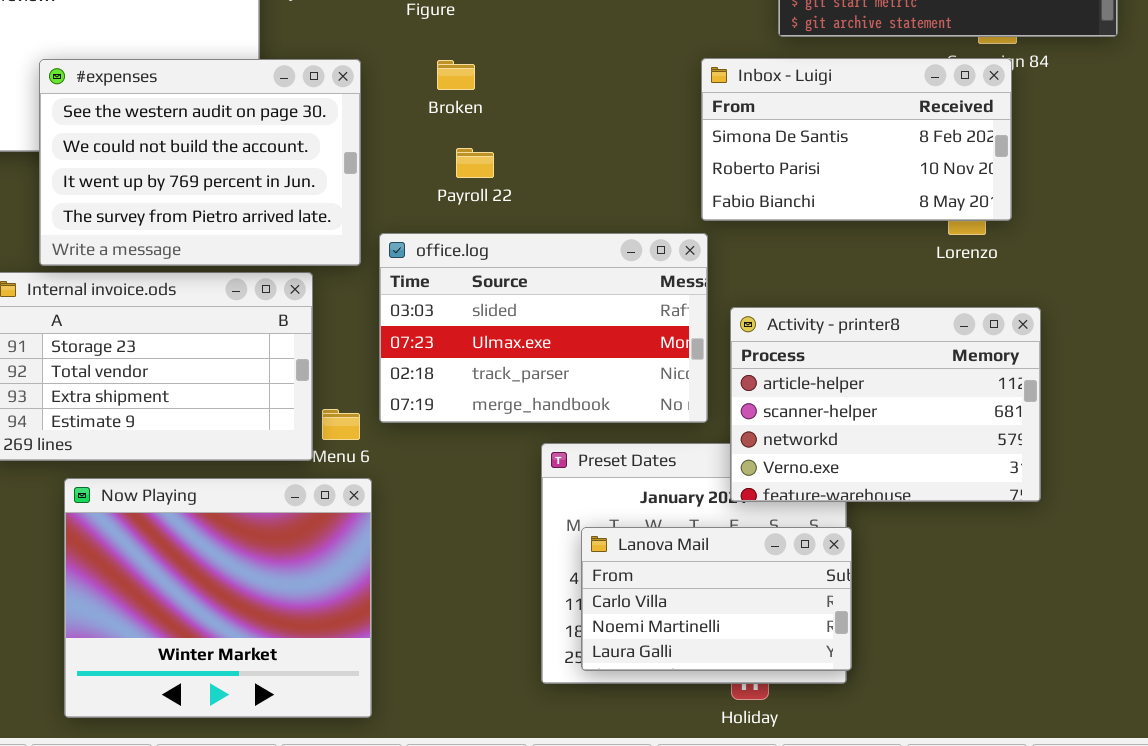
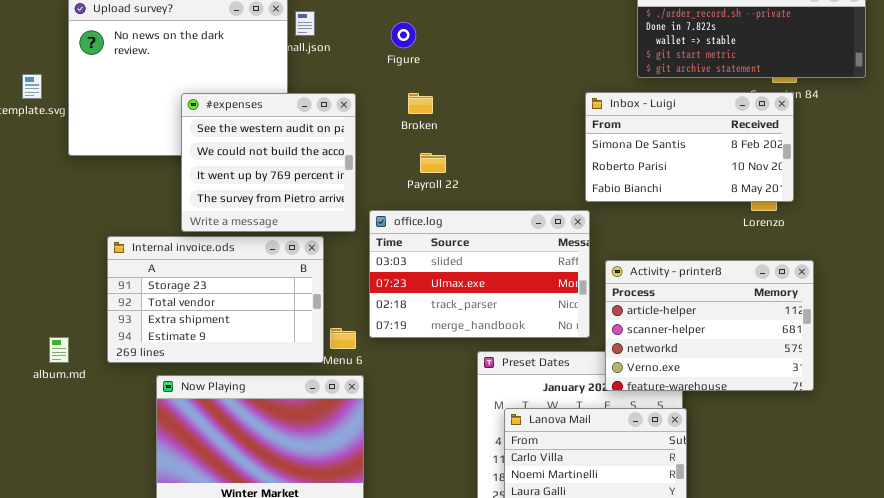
#expenses: [39,59,361,266] -> [181,93,356,232], resized

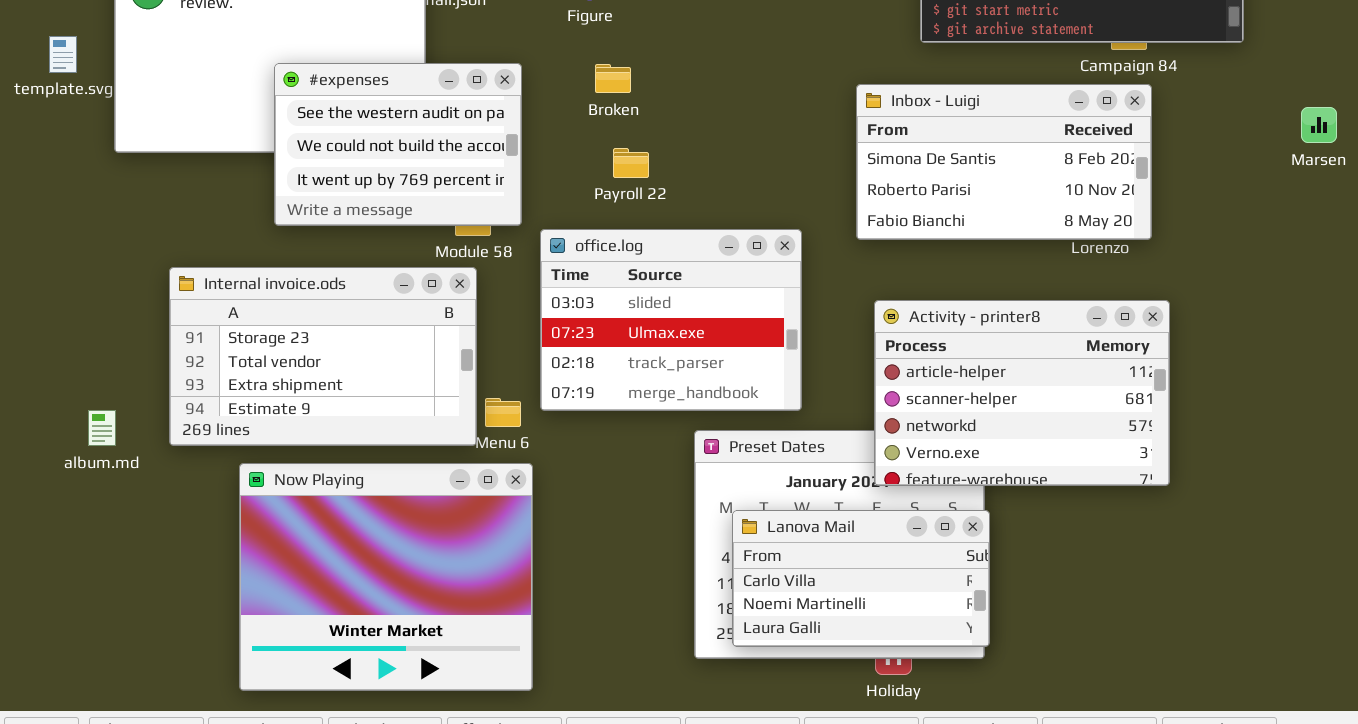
Inbox - Luigi: [585,92,794,202] -> [856,84,1152,240], moved
#expenses: [181,93,356,232] -> [274,63,522,226], resized
office.log: [369,210,590,338] -> [540,229,802,411], resized

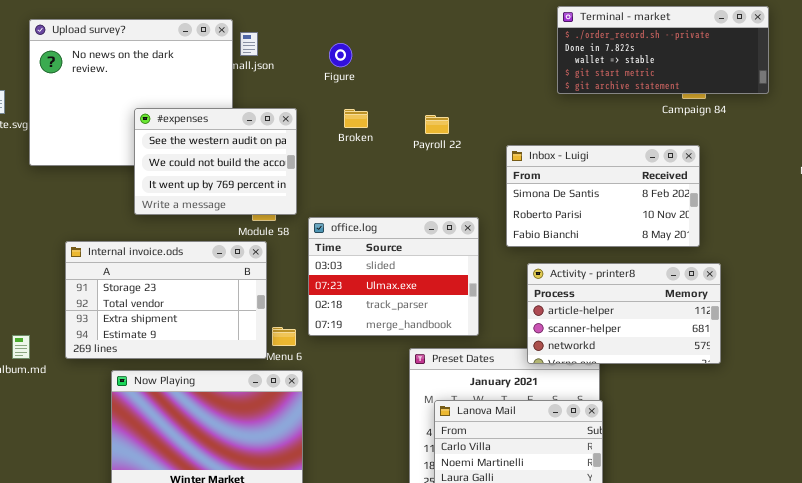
Inbox - Luigi: [856,84,1152,240] -> [506,145,700,247], moved
Payroll 22: [613,148,649,178] -> [425,115,449,134], moved
Activity - printer8: [874,300,1170,486] -> [527,263,721,364], resized

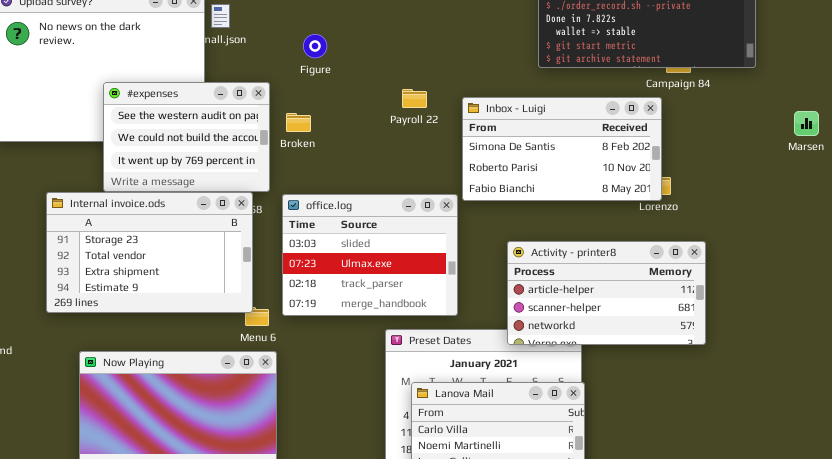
Figure: [329,43,352,67] -> [303,34,327,58], moved
Broken: [344,109,368,128] -> [286,113,311,132], moved
Inbox - Luigi: [506,145,700,247] -> [462,97,662,201], moved
Internal invoice.ods: [65,241,267,359] -> [46,192,253,313], moved

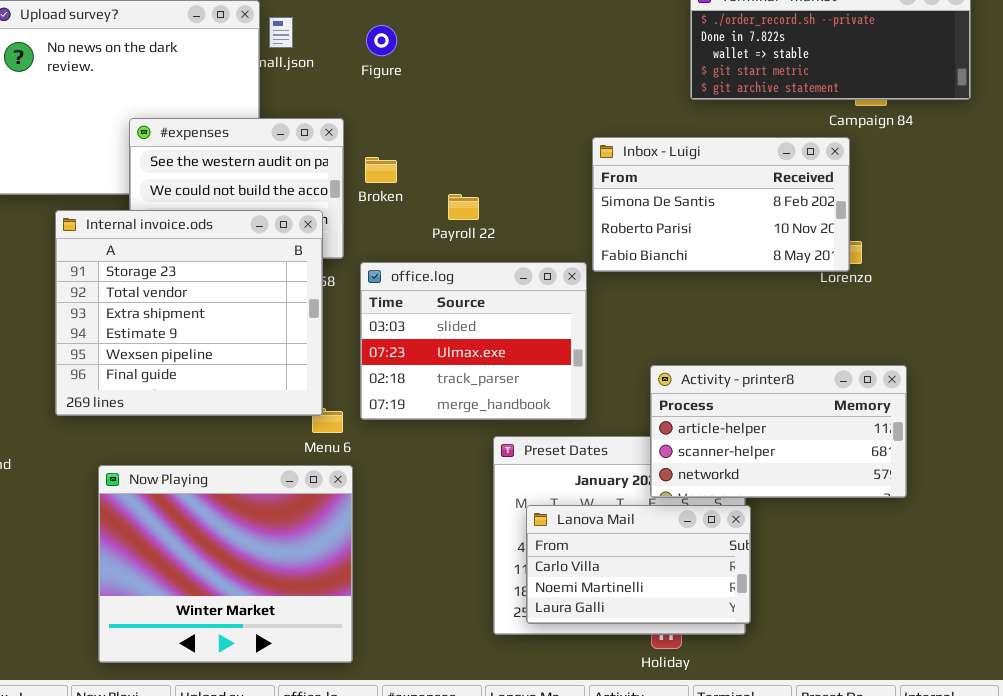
Figure: [303,34,327,58] -> [366,25,397,56], moved
Payroll 22: [402,89,427,108] -> [448,194,479,220], moved
Internal invoice.ods: [46,192,253,313] -> [55,210,323,416], resized
Activity - printer8: [507,241,706,345] -> [650,365,907,498], moved

